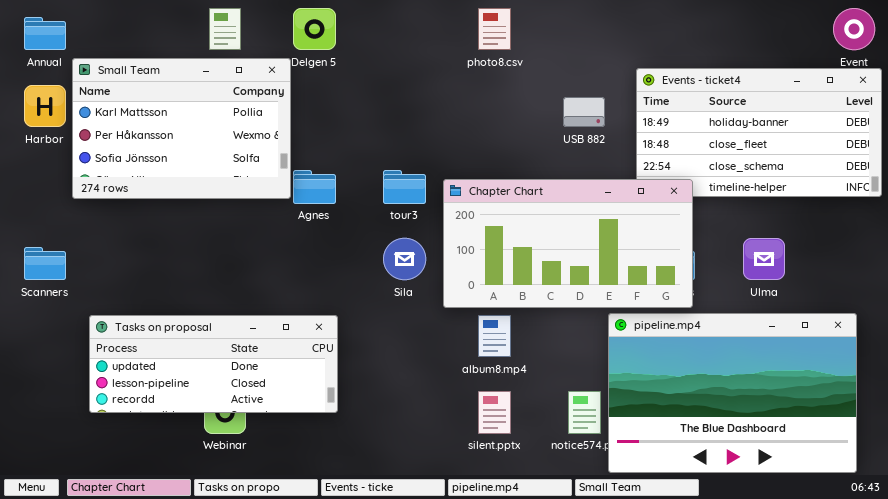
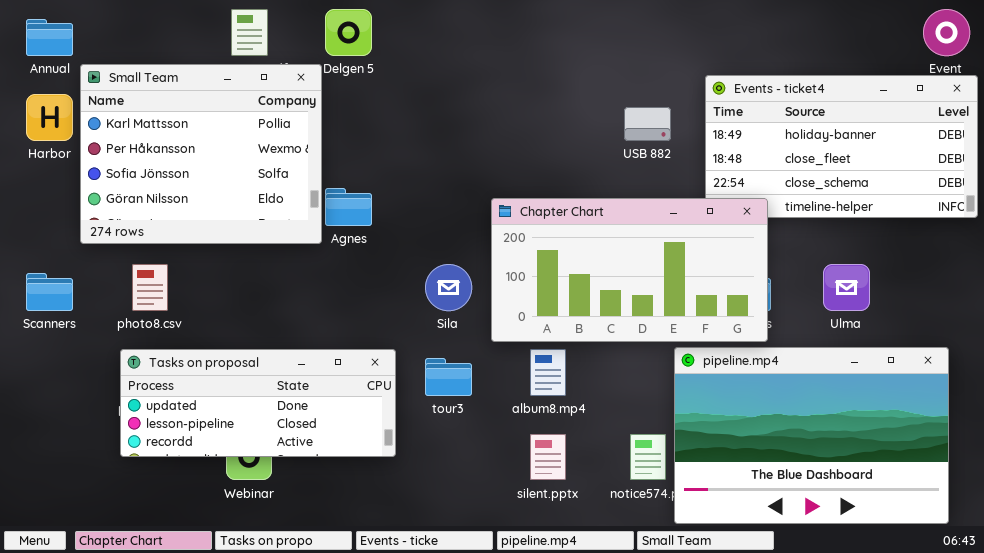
photo8.csv: [478,8,511,50] -> [132,264,168,311], moved
Small Team: [72,58,291,199] -> [80,64,322,244], resized
tour3: [383,170,426,204] -> [425,358,472,396], moved
Tasks on proposal: [89,315,338,413] -> [120,349,396,457], moved

